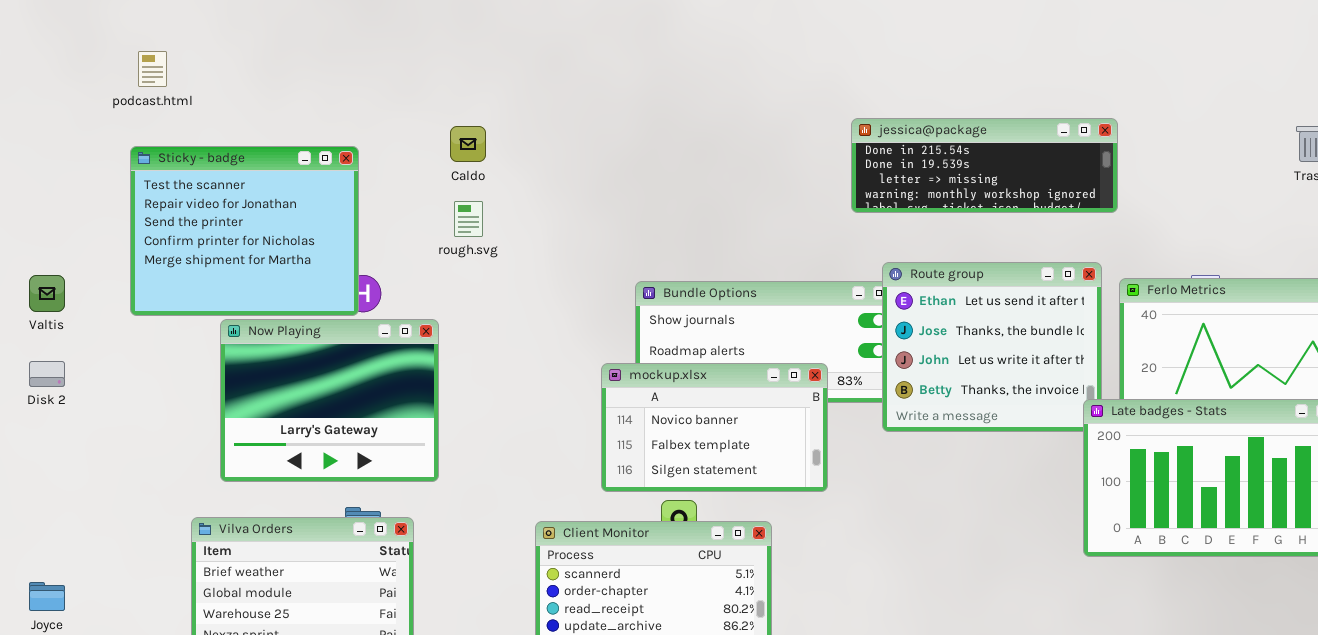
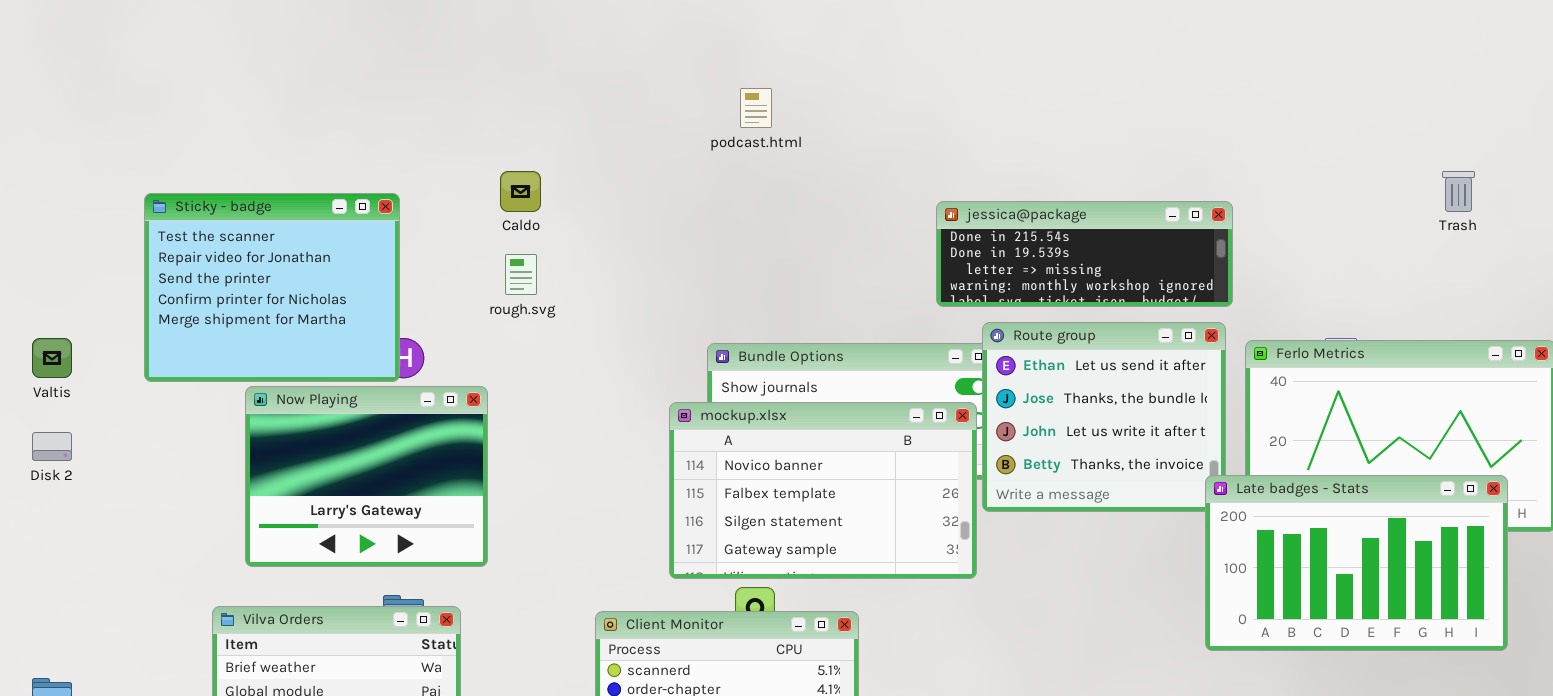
podcast.html: [138,51,167,87] -> [740,88,772,128], moved
jessica@package: [851,118,1118,213] -> [936,201,1233,307], moved
mockup.xlsx: [601,363,828,492] -> [669,402,977,579], resized

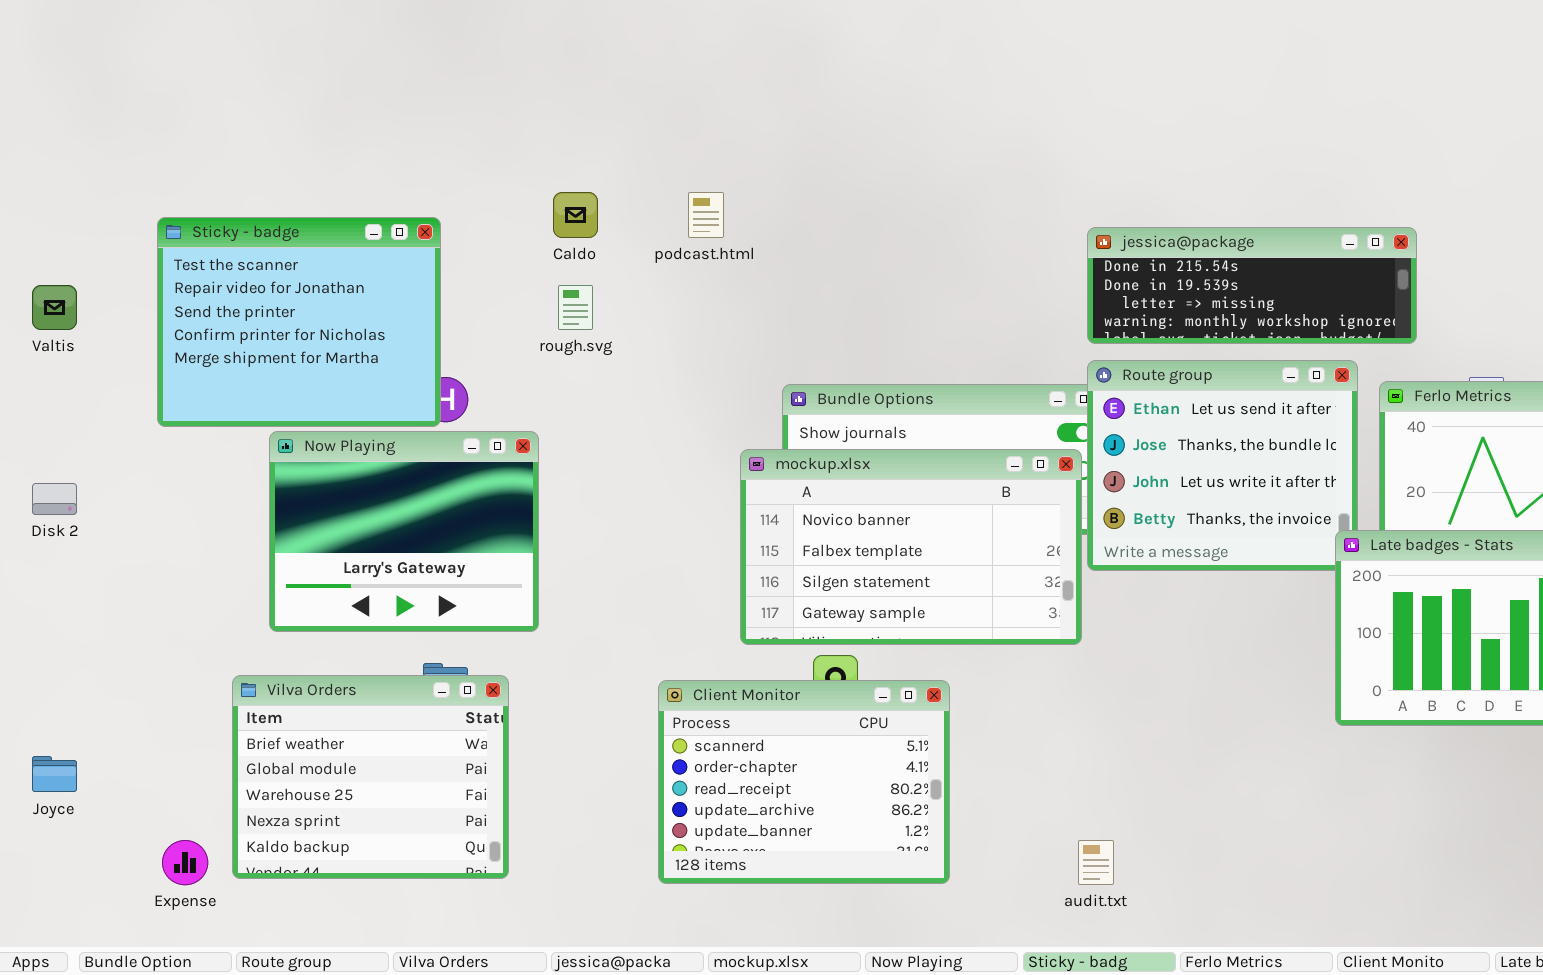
podcast.html: [740,88,772,128] -> [688,192,724,238], moved
jessica@package: [936,201,1233,307] -> [1087,227,1417,344], moved
Valtis: [32,338,72,378] -> [32,285,77,330], moved

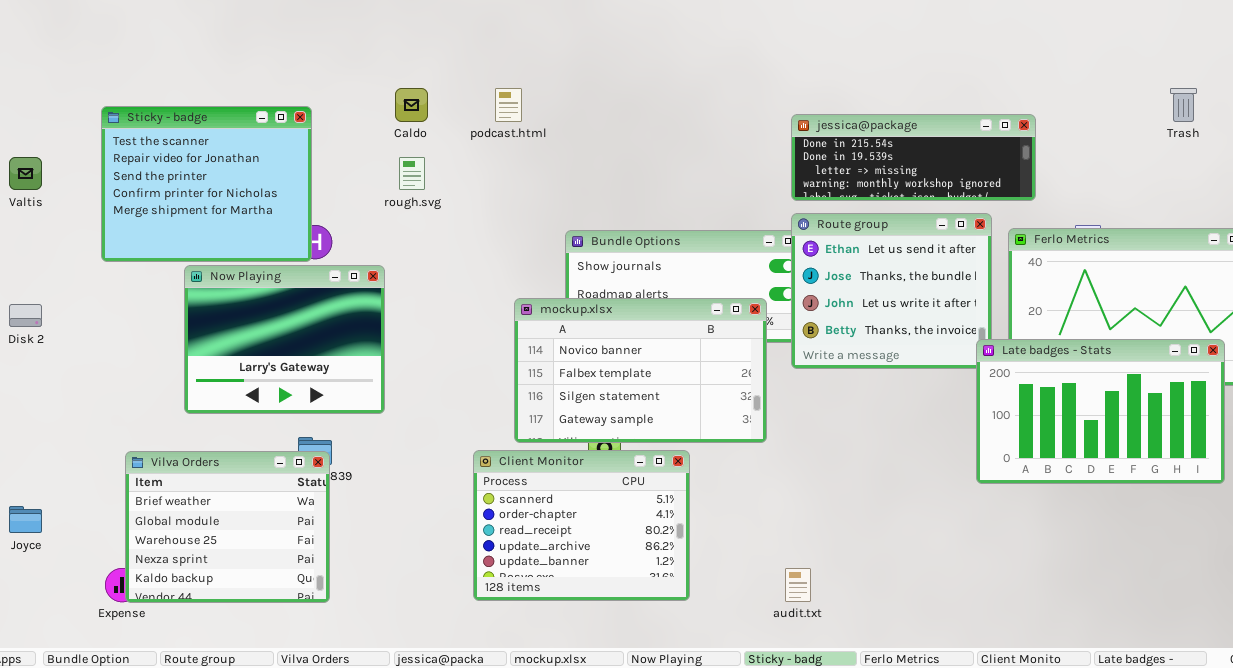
mockup.xlsx: [740,449,1082,645] -> [514,298,767,443], moved
Vilva Orders: [232,675,509,879] -> [125,451,330,603], moved

